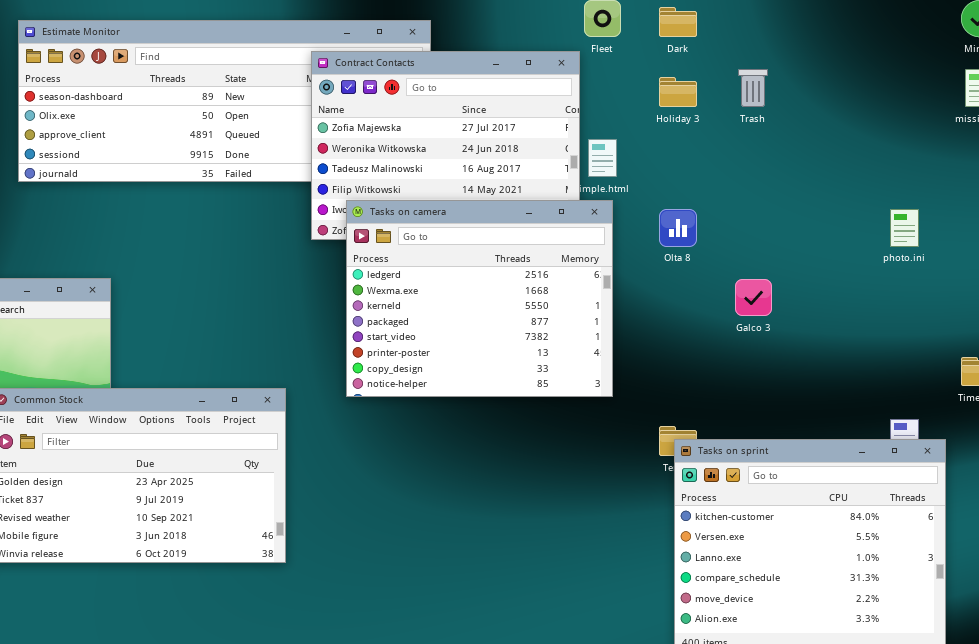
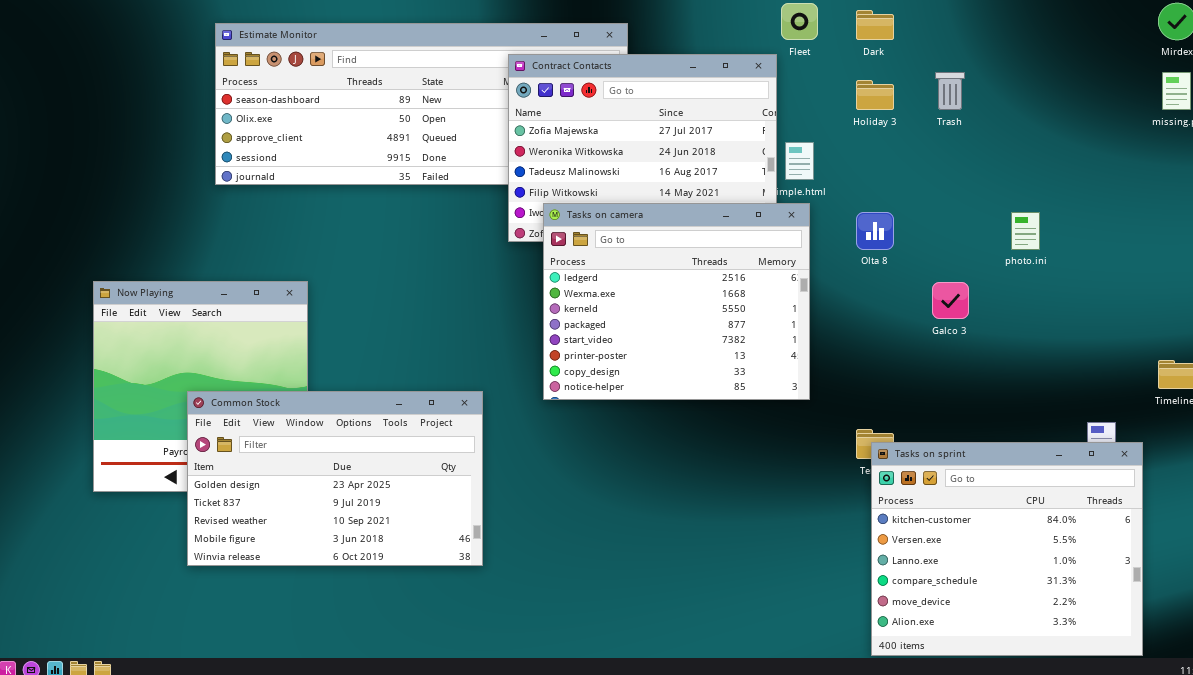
photo.ini: [890,209,919,247] -> [1011,212,1040,250], moved

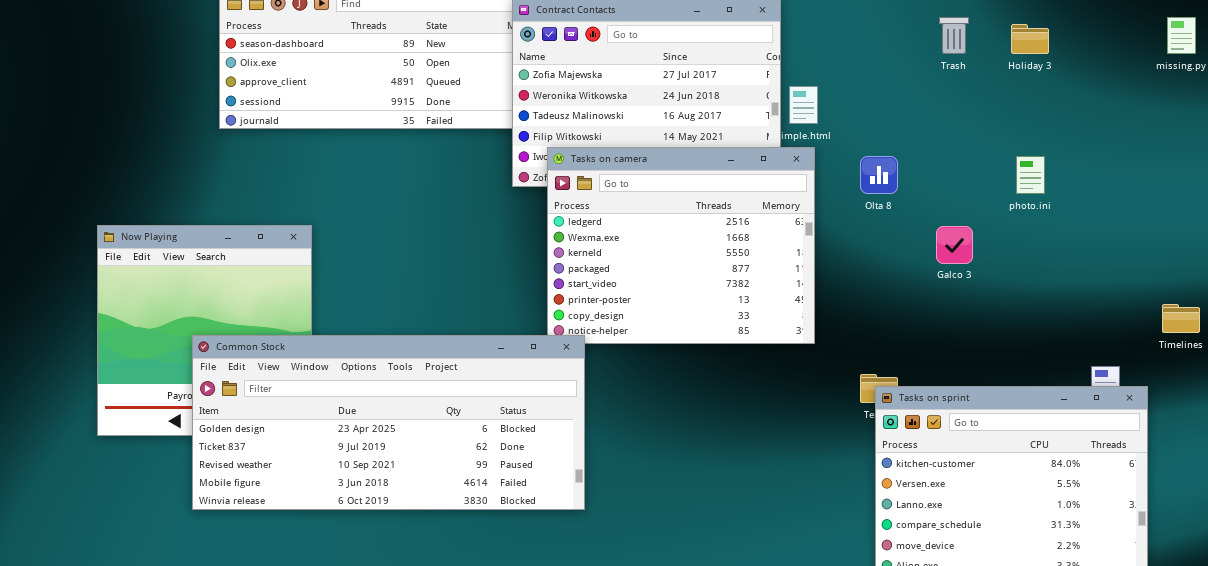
Holiday 3: [856,80,894,110] -> [1011,24,1049,54], moved
Common Stock: [187,391,483,566] -> [192,335,585,510], resized

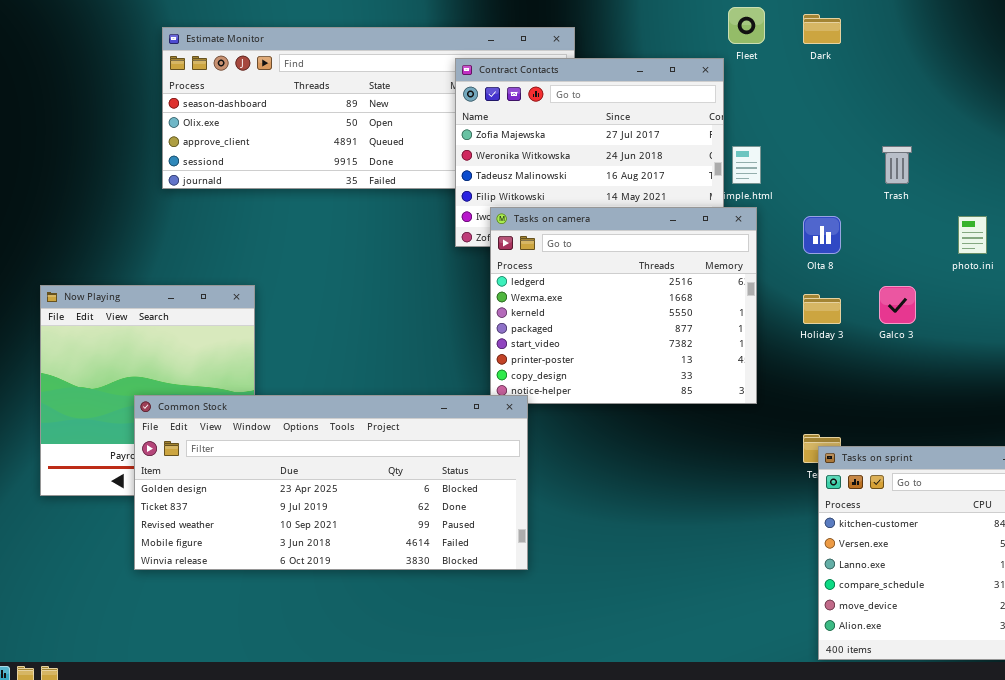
Trash: [939,17,969,54] -> [882,146,912,184], moved
Holiday 3: [1011,24,1049,54] -> [803,294,841,324], moved

